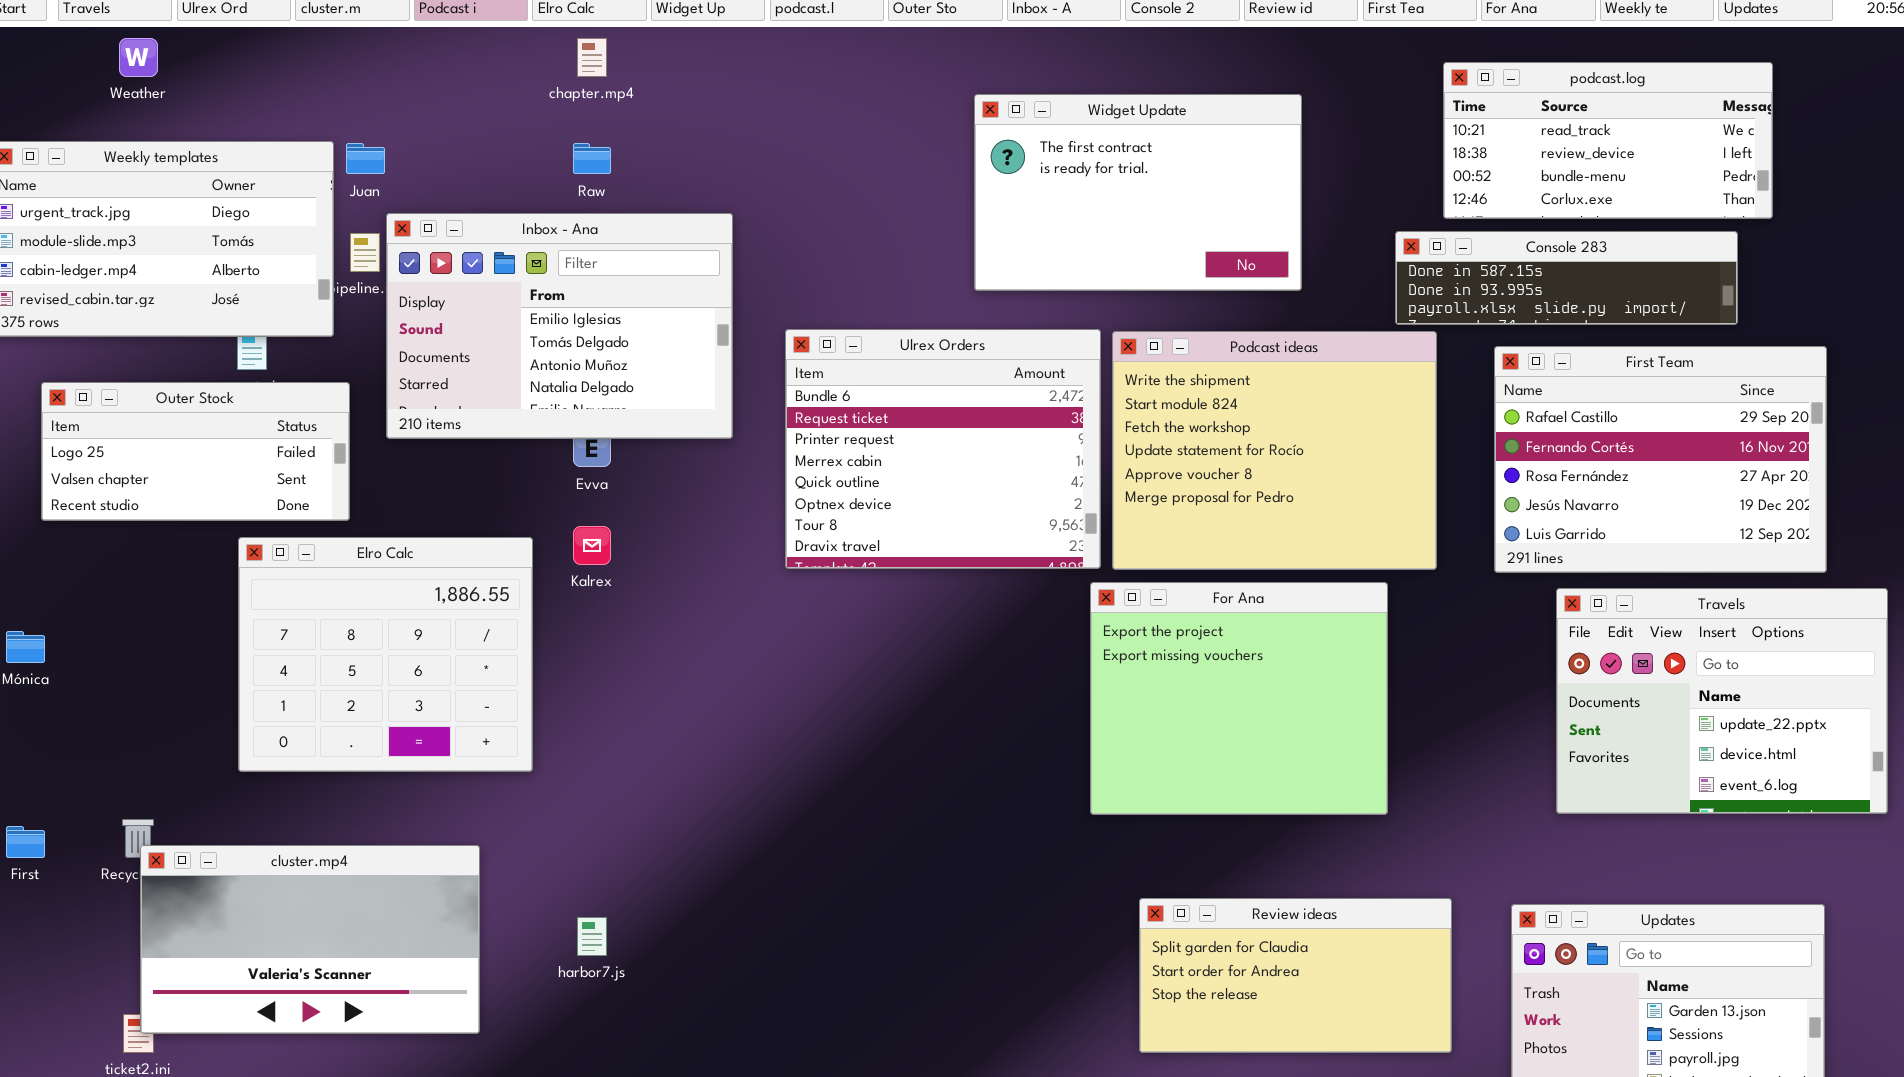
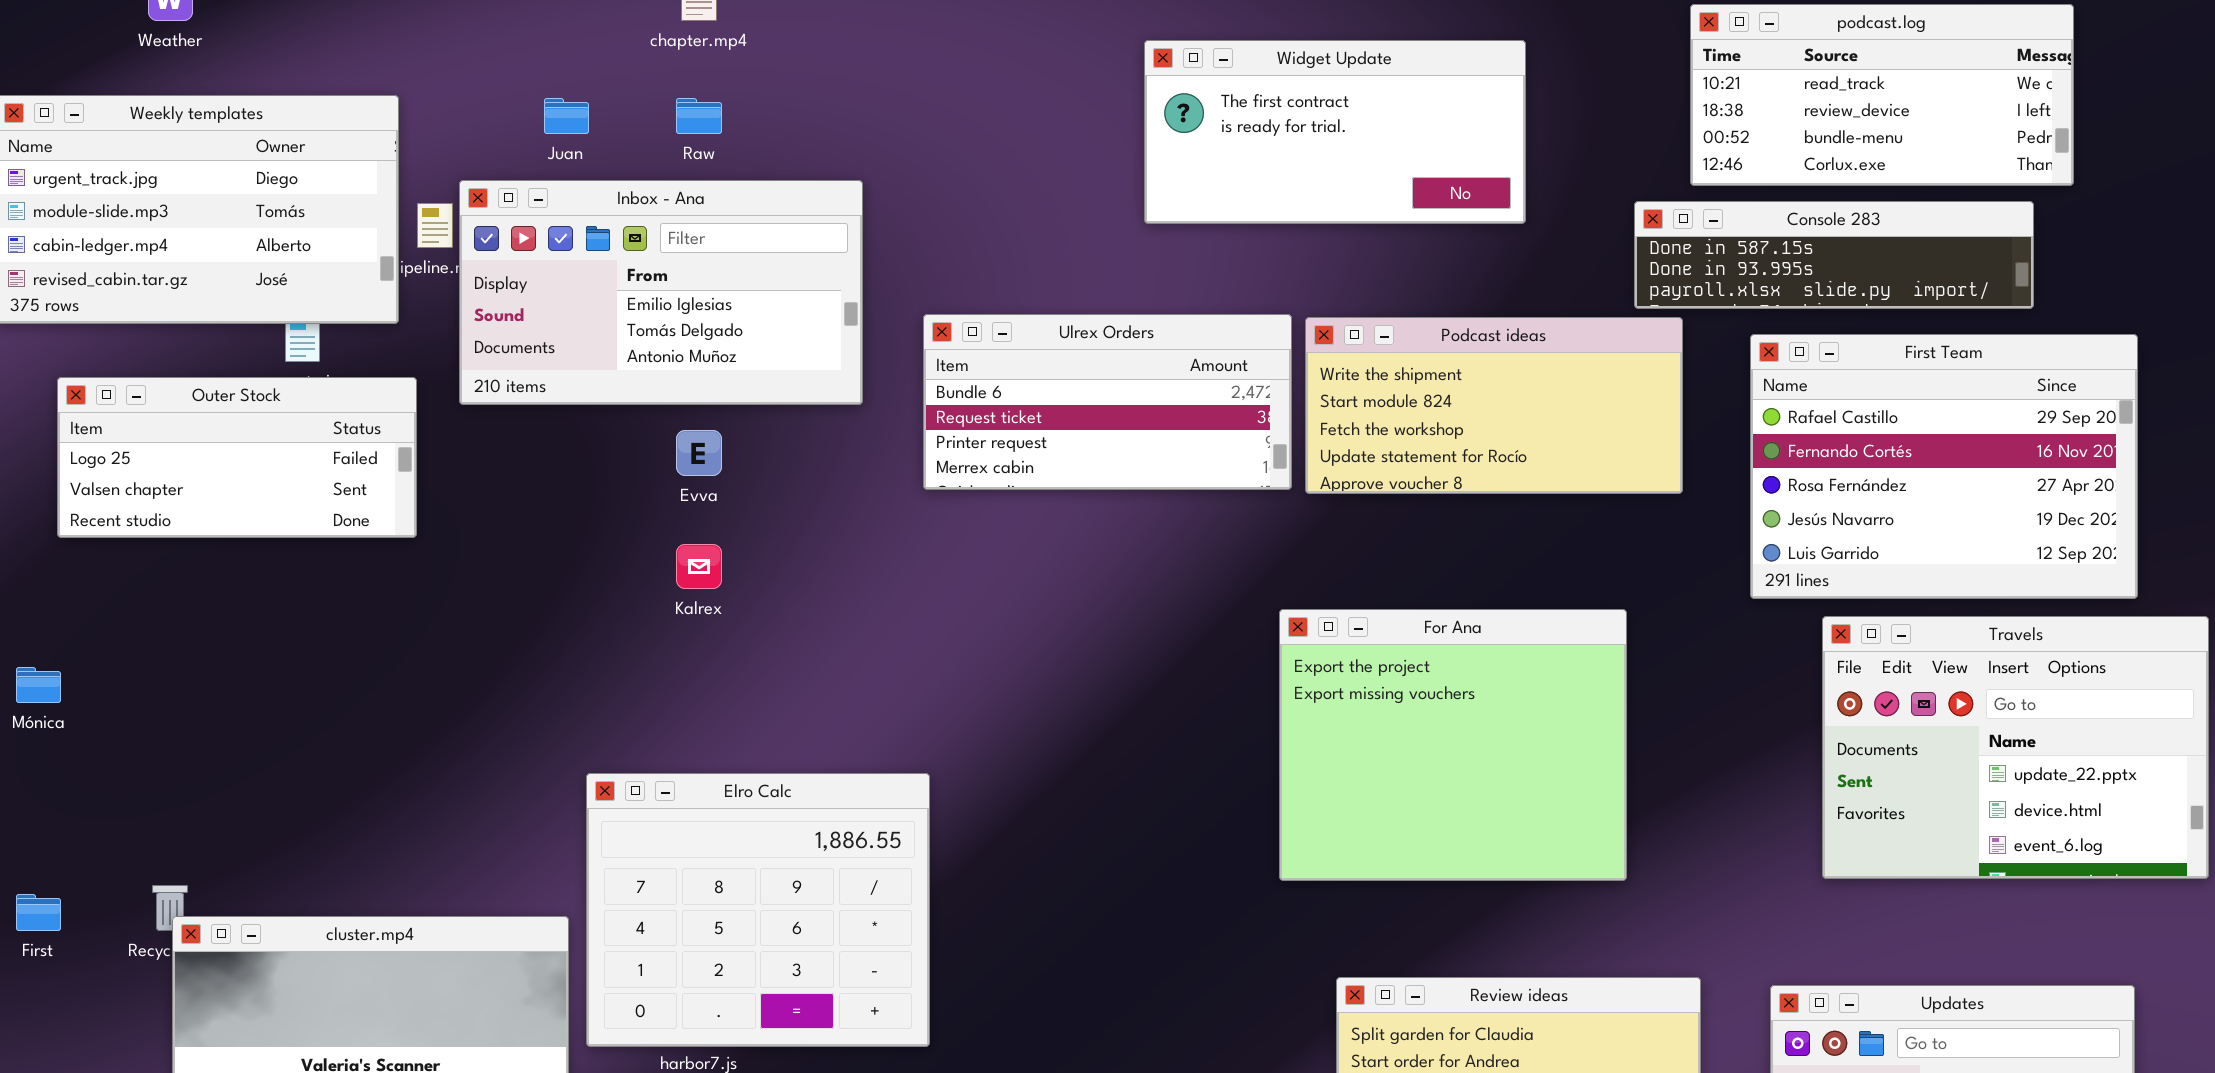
Widget Update: [974,94,1302,291] -> [1144,40,1526,224], resized
Juan: [346,143,385,174] -> [544,98,589,134], moved
Inbox - Ana: [386,213,733,439] -> [459,180,863,405], resized
Ulrex Orders: [785,329,1101,569] -> [923,314,1292,490], resized
Podcast ideas: [1112,331,1437,570] -> [1305,317,1683,494], resized
Elro Calc: [238,537,533,772] -> [586,773,930,1047], moved

